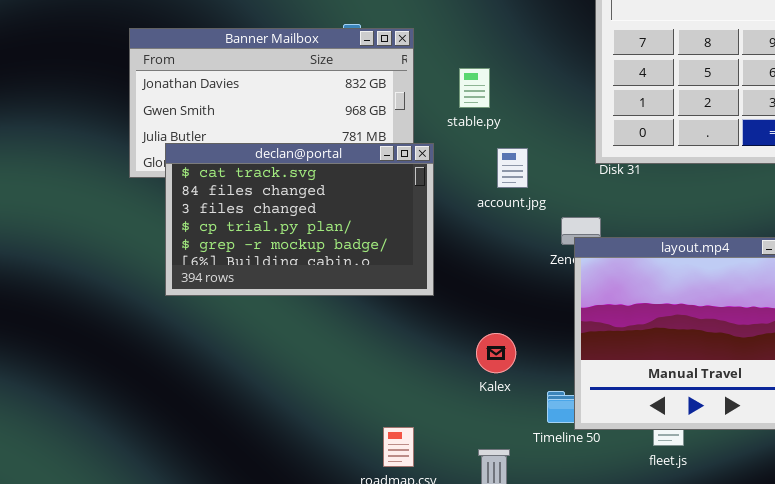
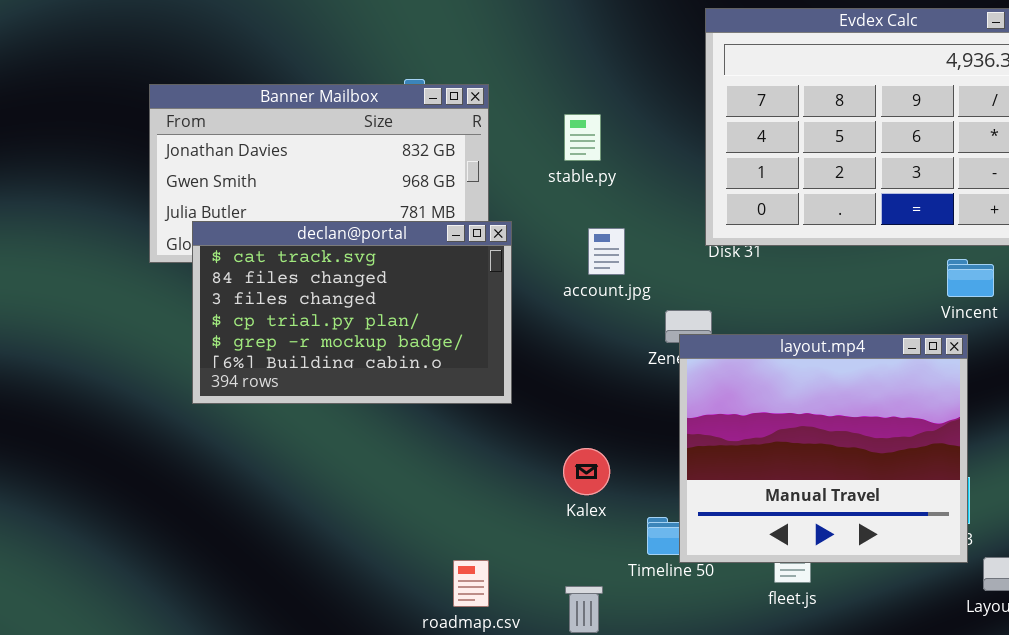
stable.py: [459,68,490,108] -> [564,114,601,161], moved

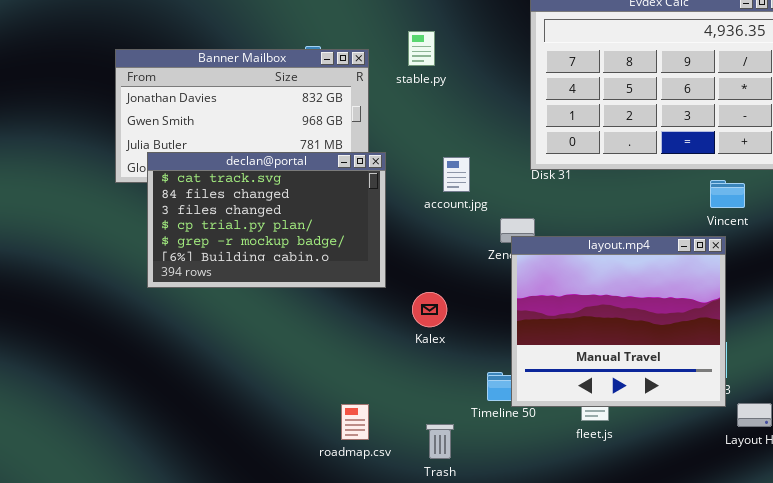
stable.py: [564,114,601,161] -> [408,31,435,66], moved
Kalex: [563,448,610,495] -> [412,292,447,327], moved

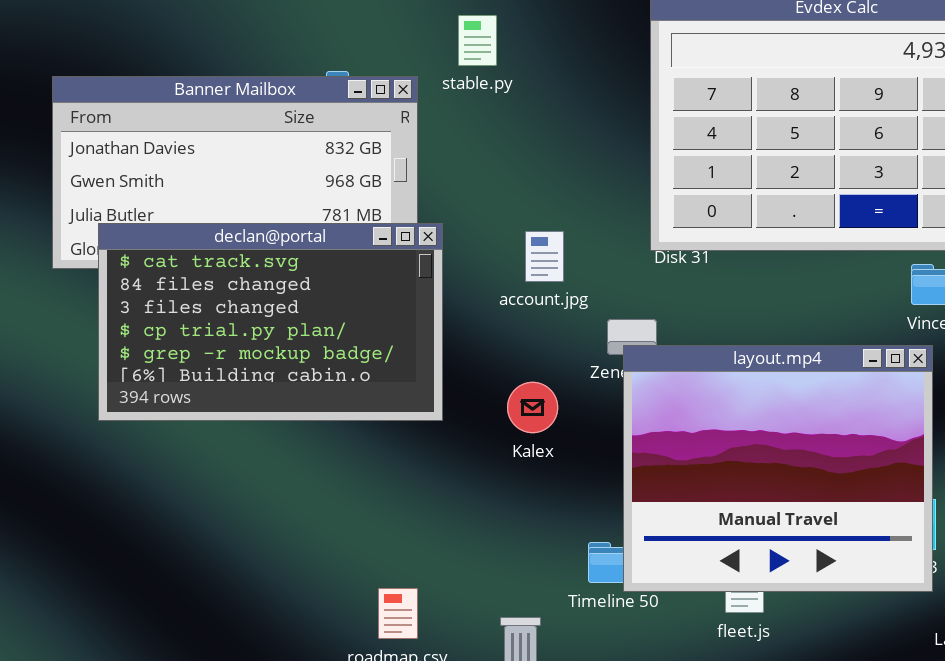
stable.py: [408,31,435,66] -> [458,15,497,66], moved
Kalex: [412,292,447,327] -> [507,382,558,433], moved

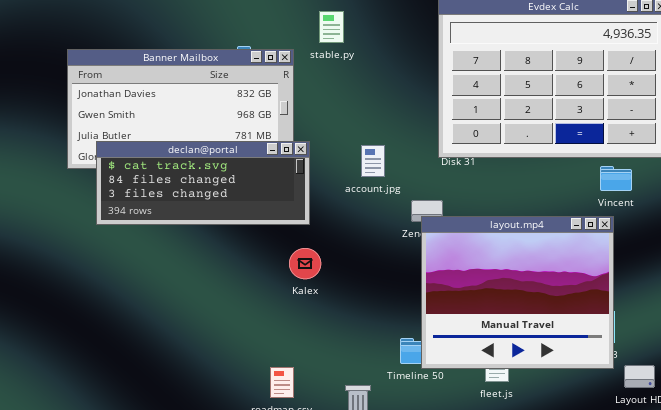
declan@portal: [98,223,443,421] -> [96,141,310,225], resized
Kalex: [507,382,558,433] -> [289,248,321,279], moved

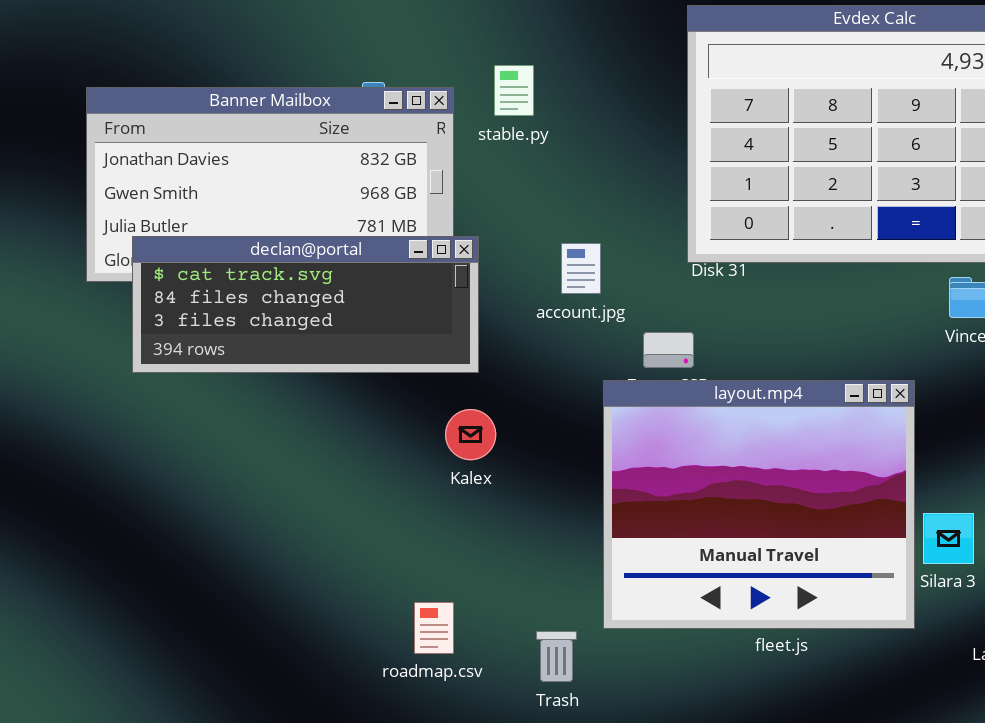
stable.py: [319,11,344,43] -> [494,65,534,116], moved
layout.mp4: [421,216,614,369] -> [603,380,915,629], moved

